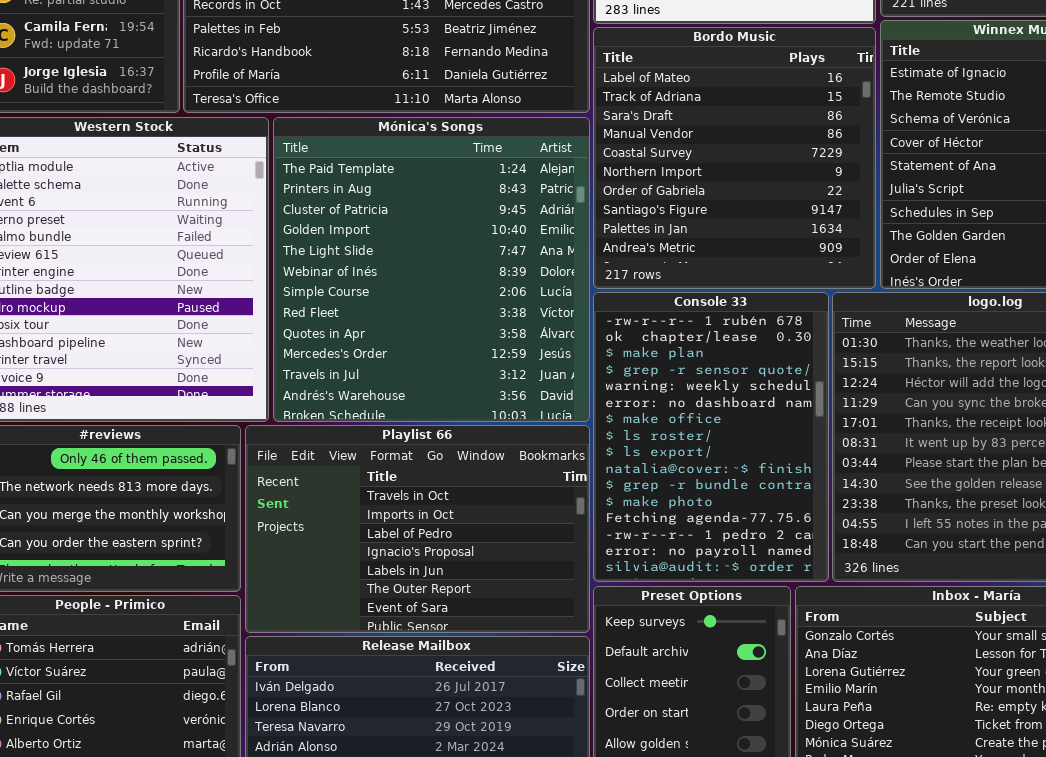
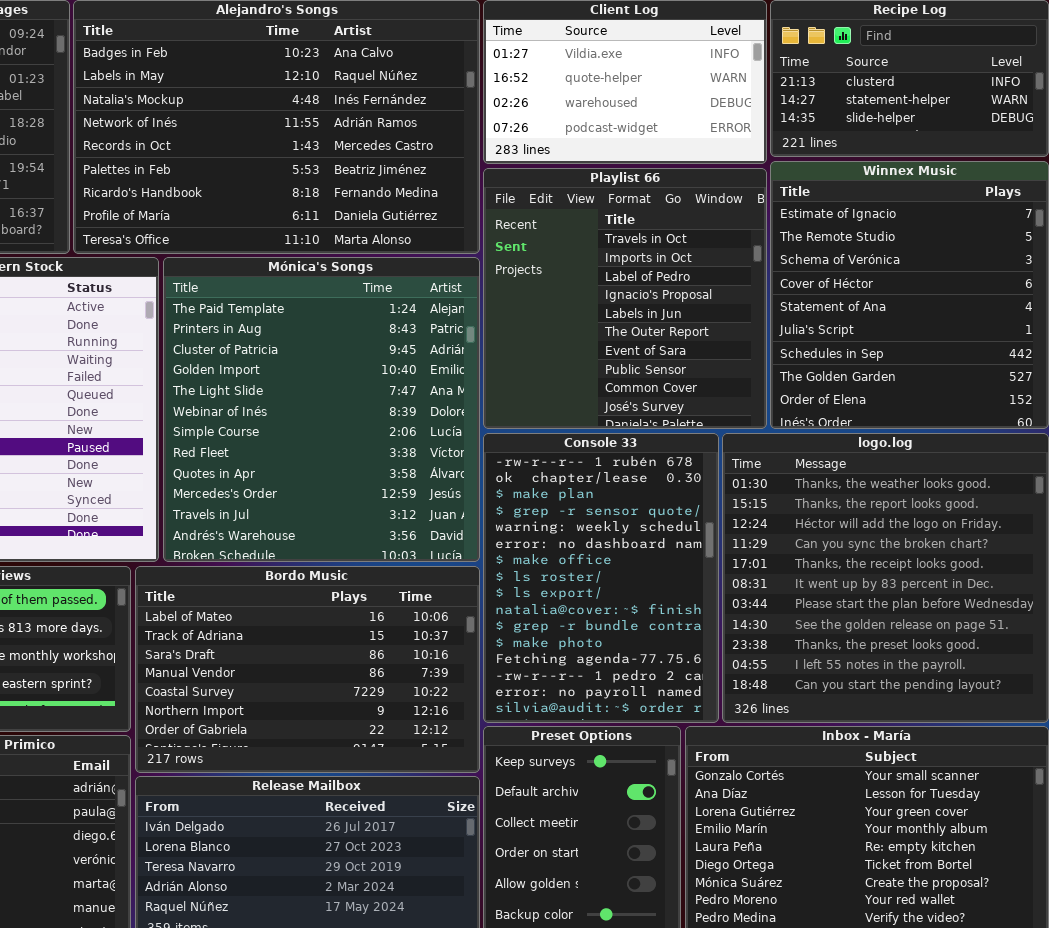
Bordo Music: [593,27,876,289] -> [135,566,480,773], moved, resized
Playlist 66: [245,425,590,633] -> [483,168,767,429], moved, resized

